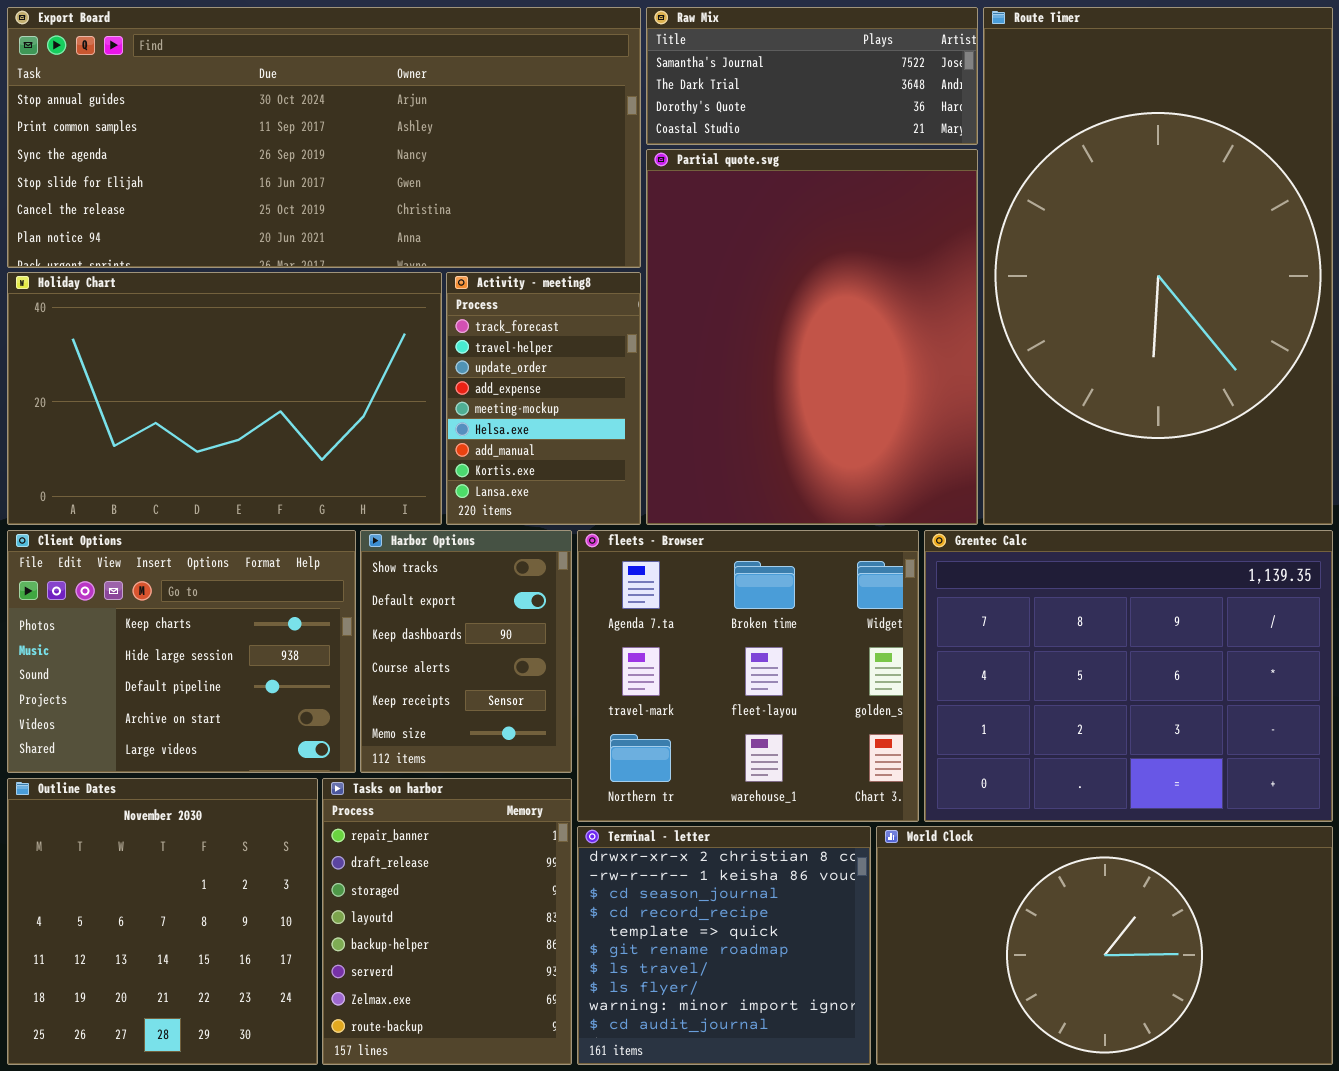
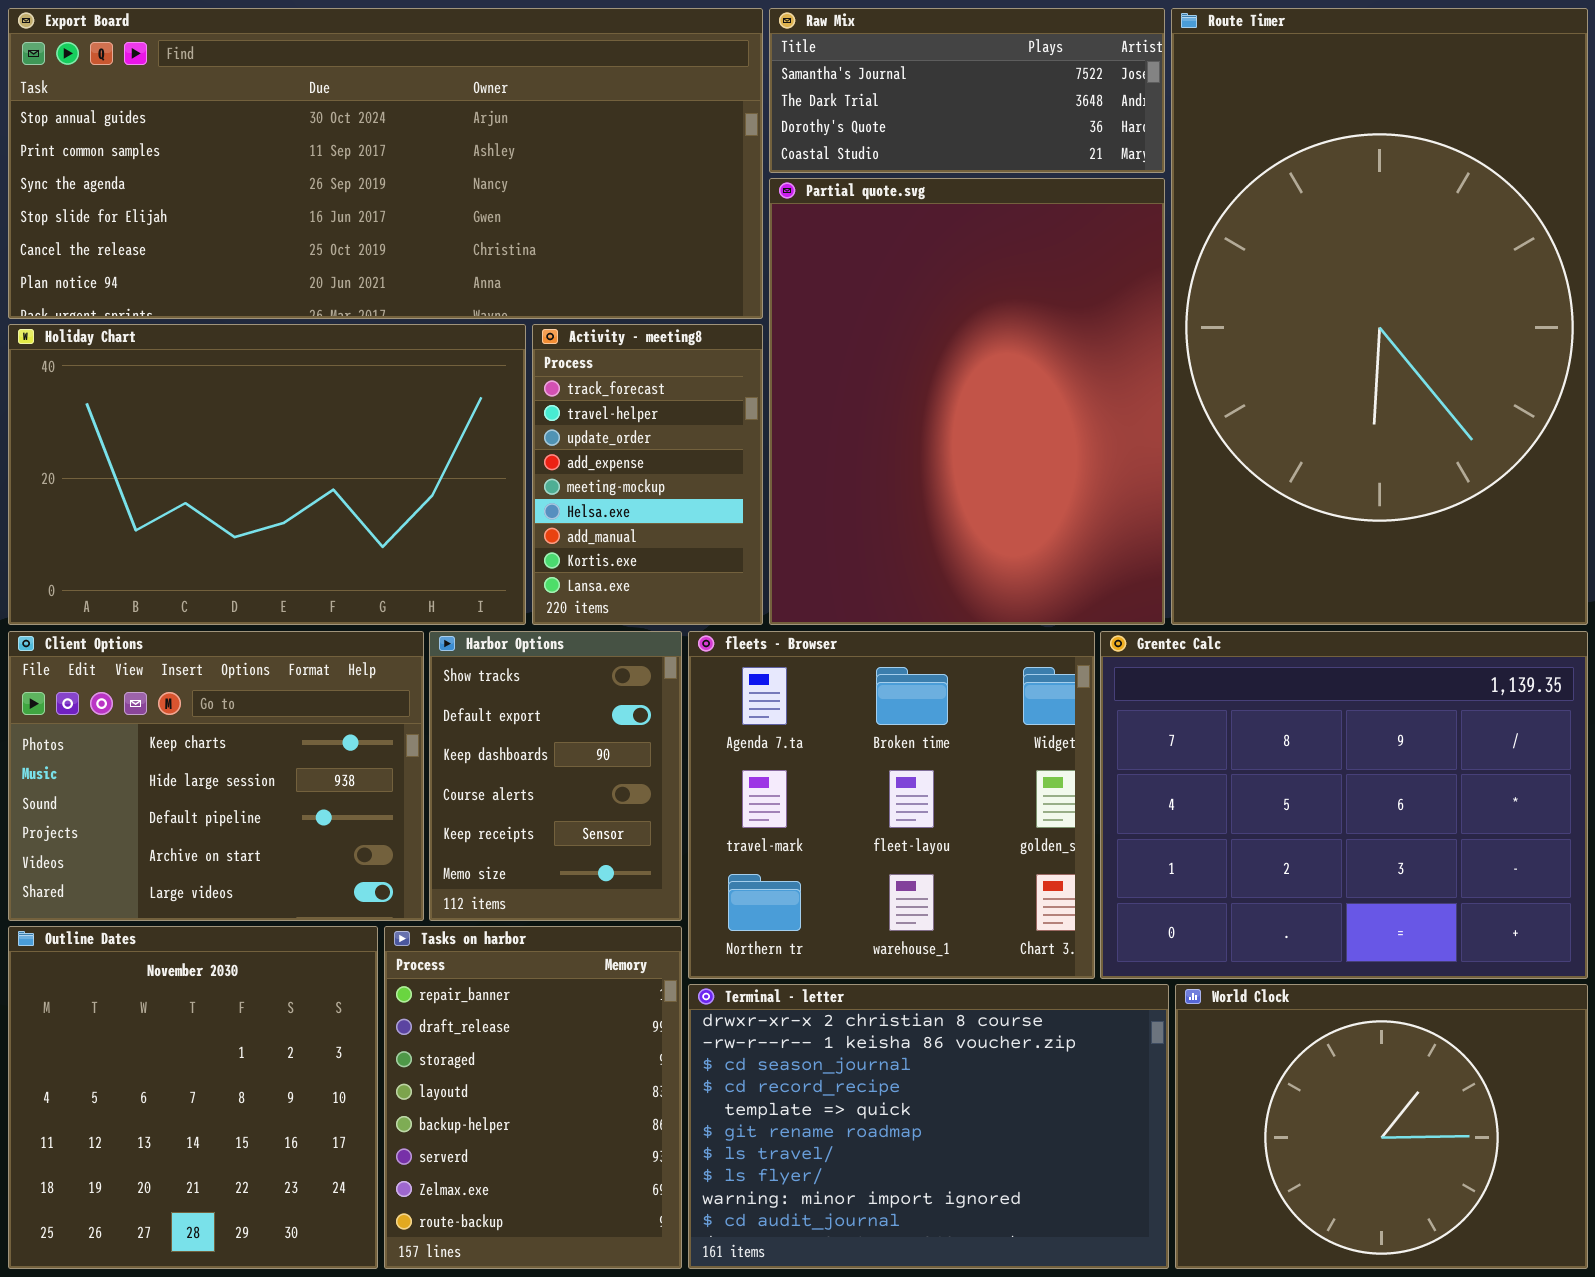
Terminal - letter: [577,826,871,1065] -> [688,984,1169,1269], resized
World Clock: [876,826,1333,1065] -> [1175,984,1588,1269], resized

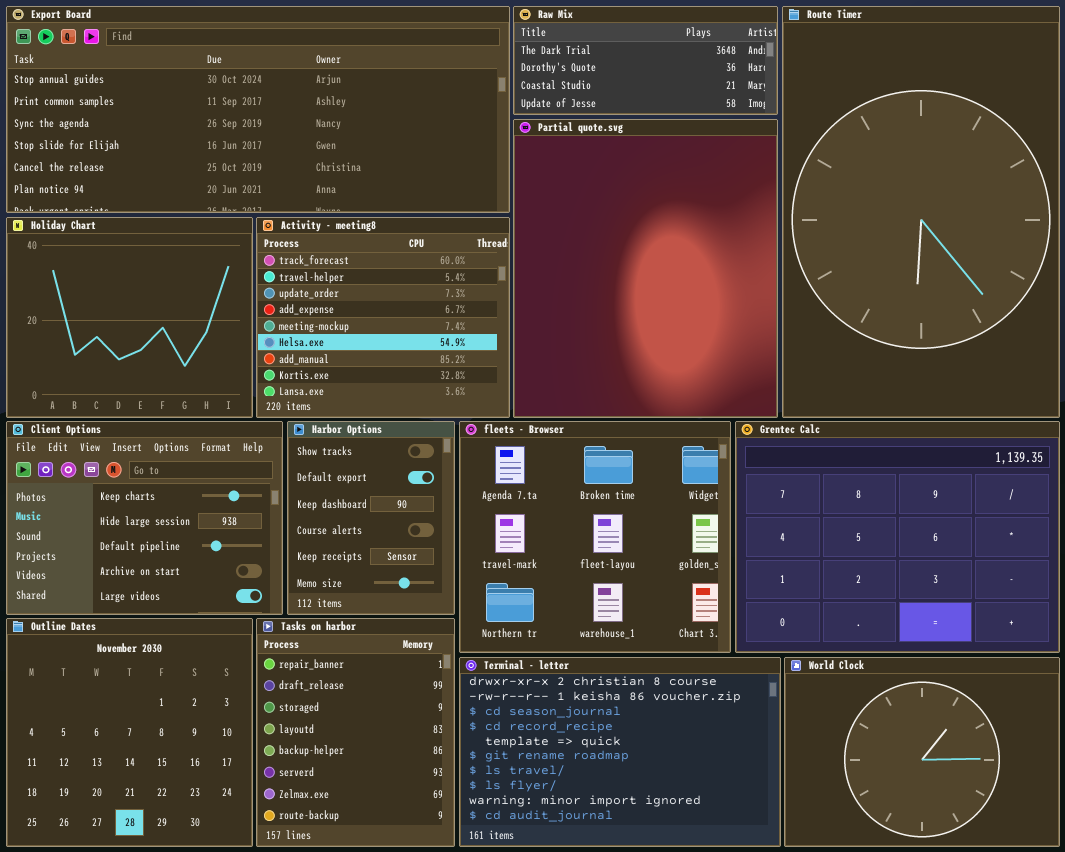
Raw Mix: [769,8,1165,173] -> [513,6,778,115], scrolled down 1 row
Holiday Chart: [8,324,526,625] -> [6,217,253,418], resized
Activity - meeting8: [532,324,763,625] -> [256,217,510,418], resized

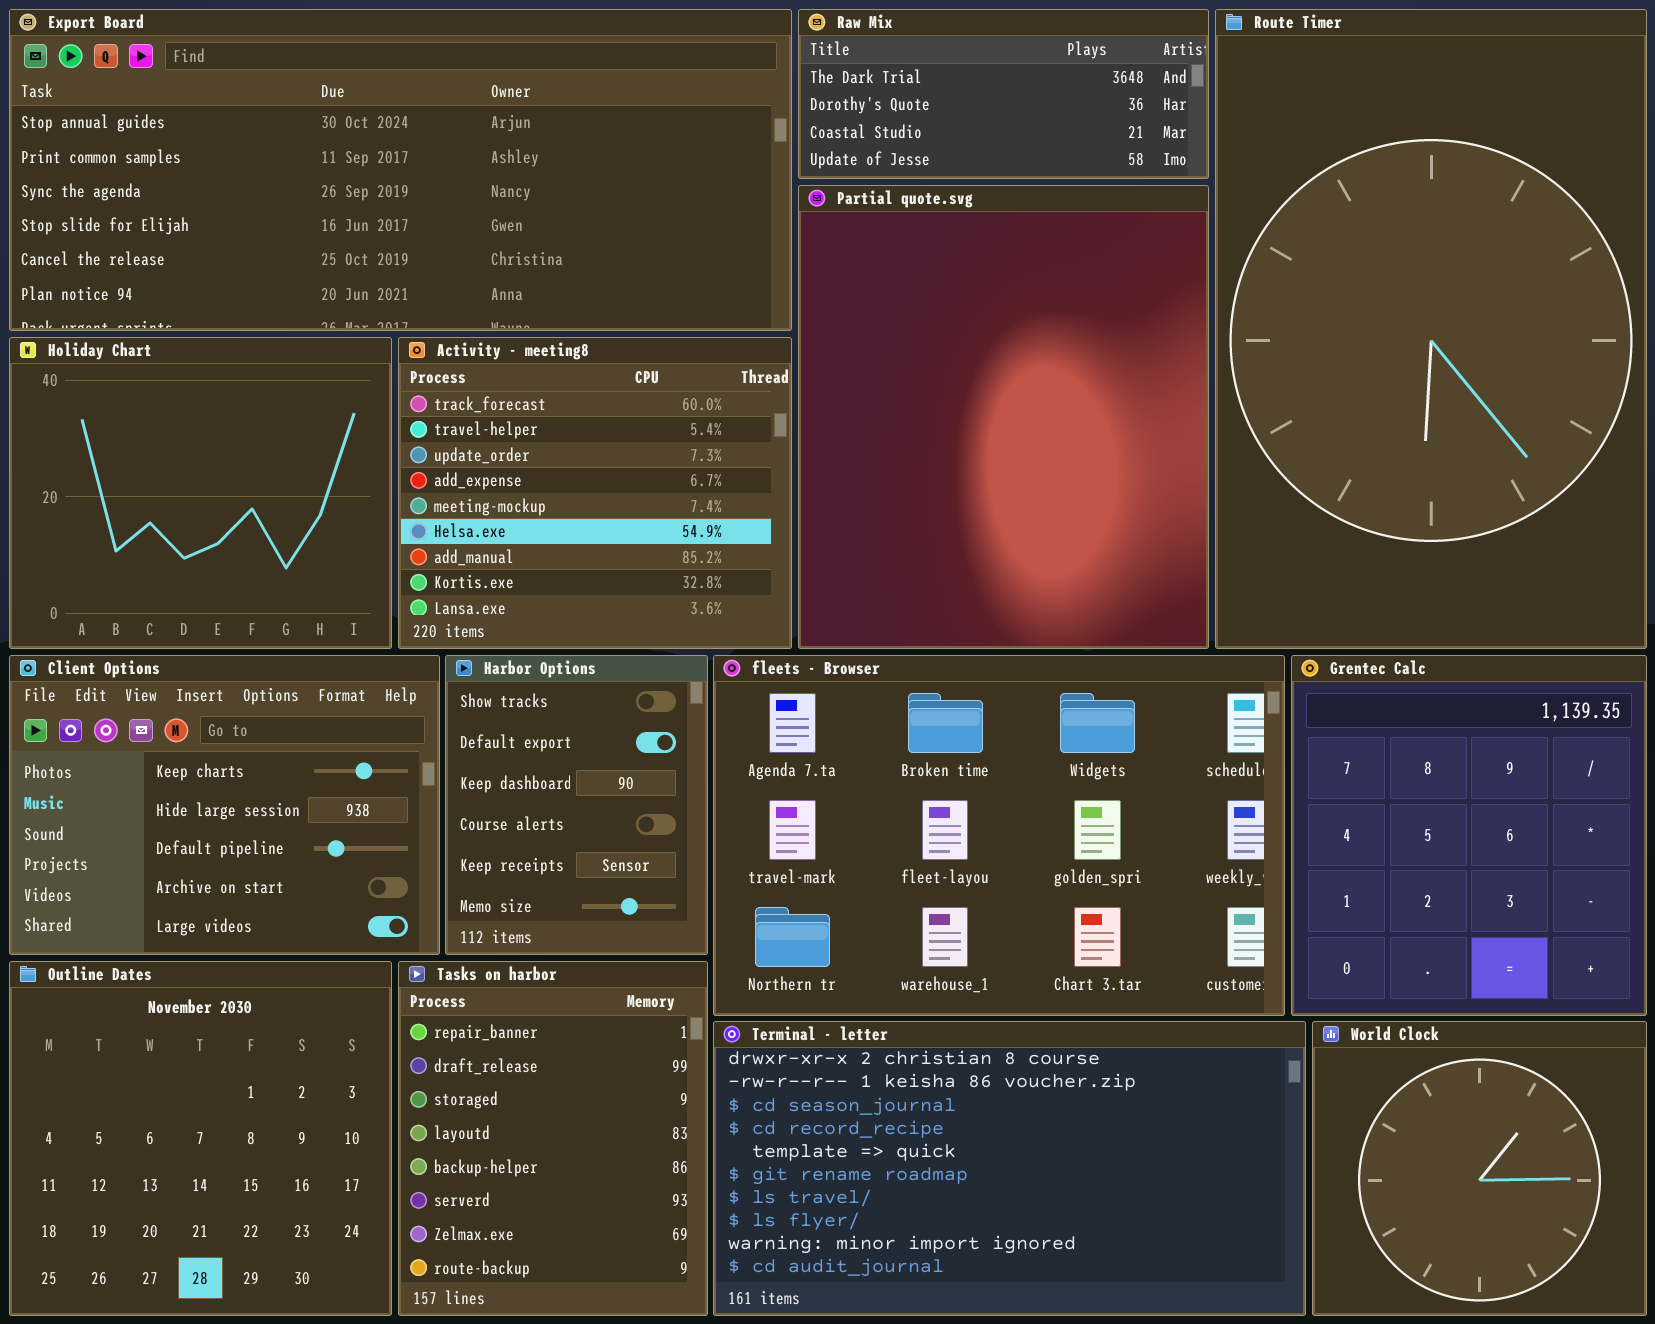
fleets - Browser: [459,421,731,653] -> [713,655,1285,1016], resized
Grentec Calc: [735,421,1060,653] -> [1291,655,1647,1016], resized
Terminal - letter: [459,657,781,847] -> [713,1021,1306,1316], resized
World Clock: [784,657,1060,847] -> [1312,1021,1647,1316], resized

